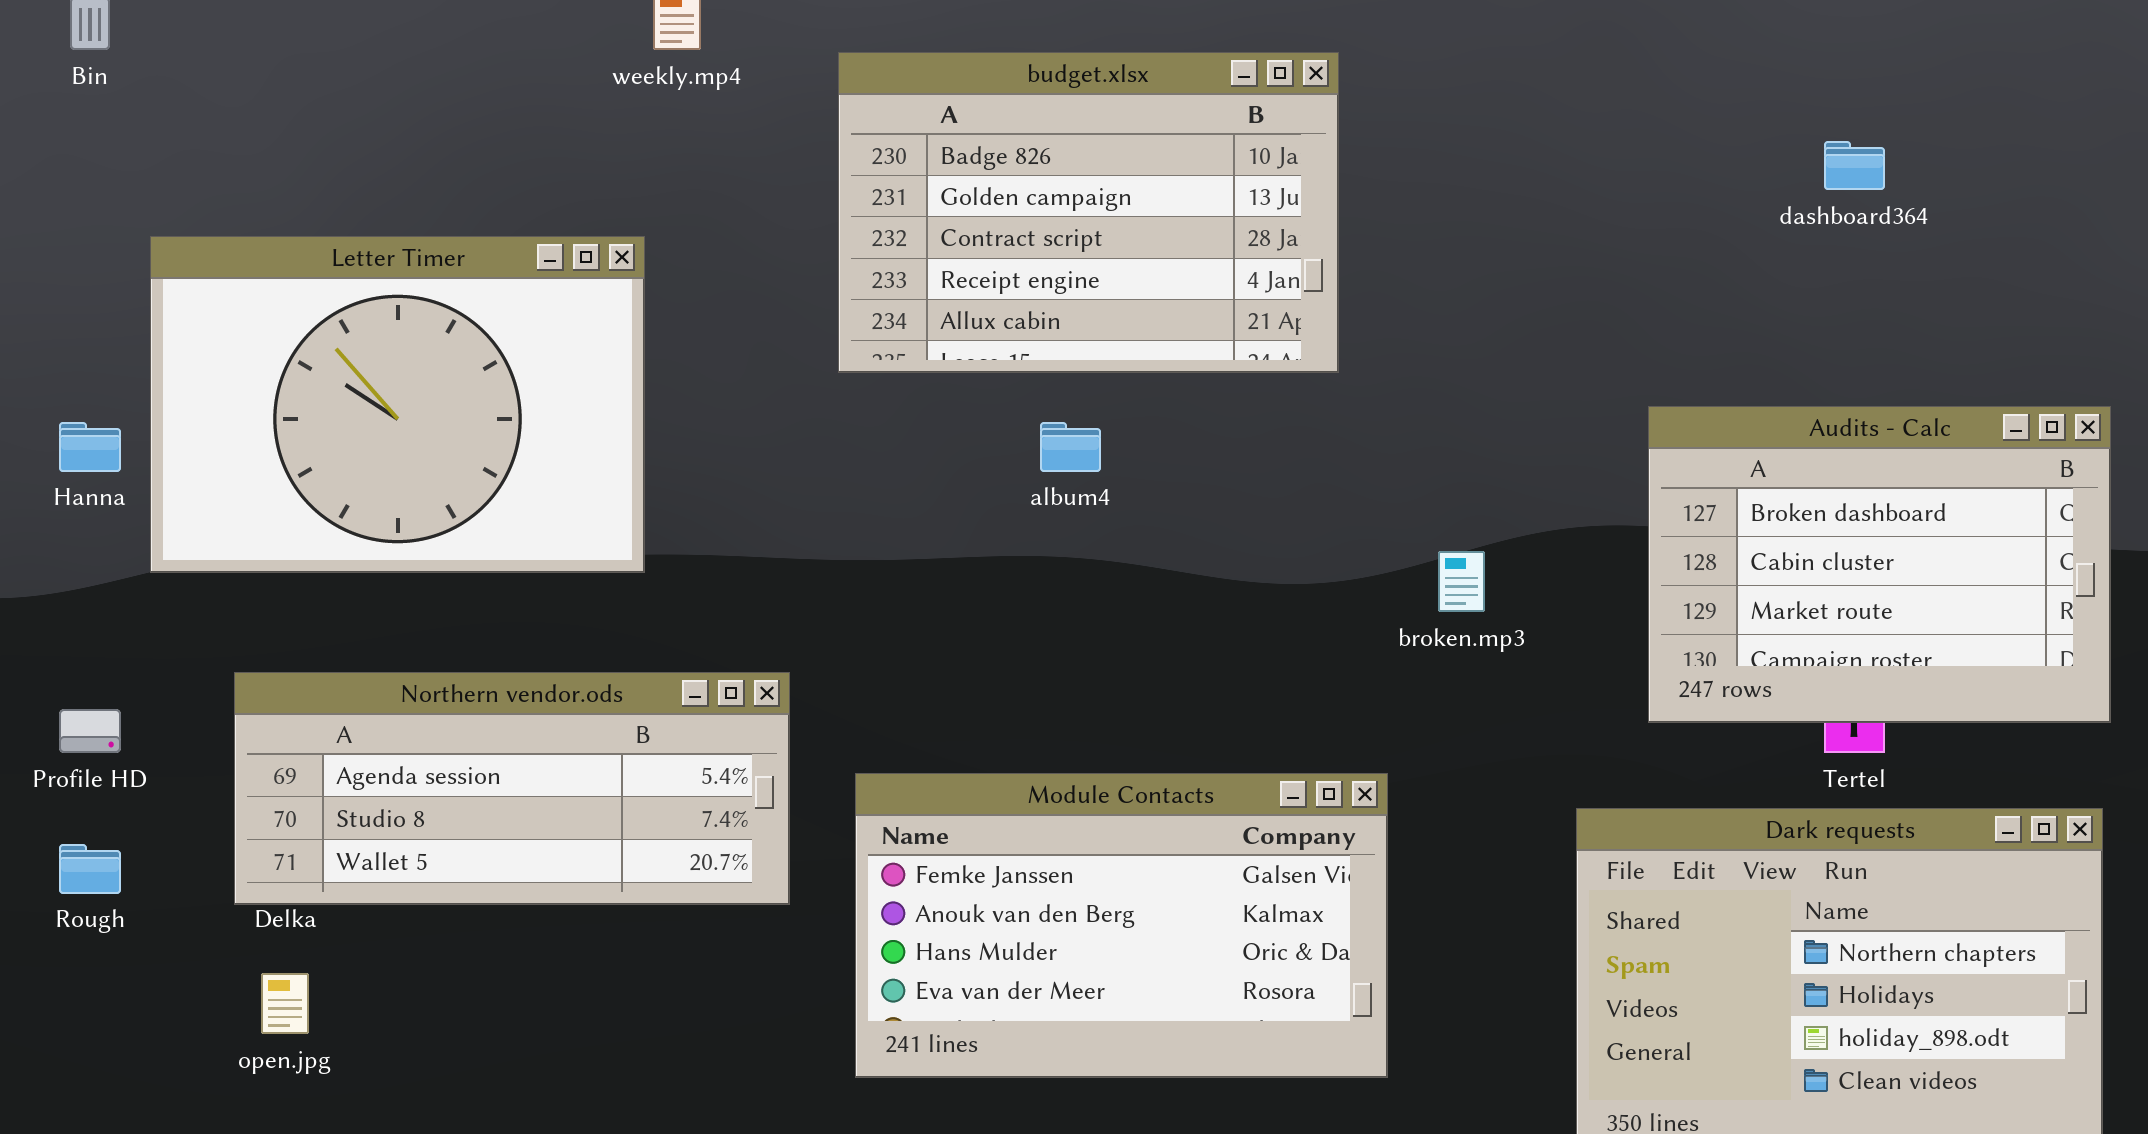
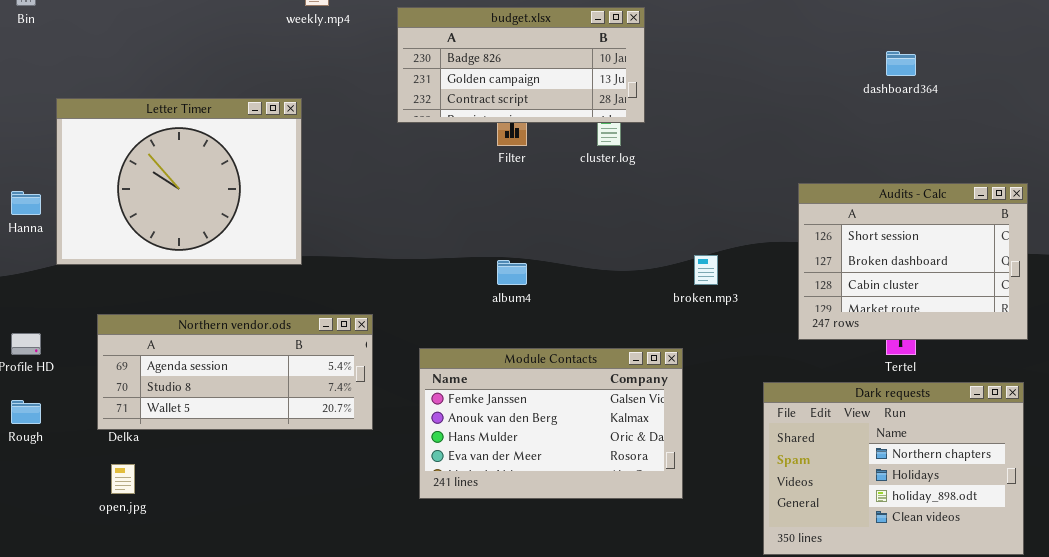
budget.xlsx: [838,52,1339,373] -> [397,7,645,123], resized
Audits - Calc: [1648,406,2111,723] -> [798,183,1028,340], scrolled up 1 row
album4: [1040,422,1101,472] -> [497,260,527,285], moved
Module Contacts: [855,773,1388,1078] -> [419,348,683,499], moved

